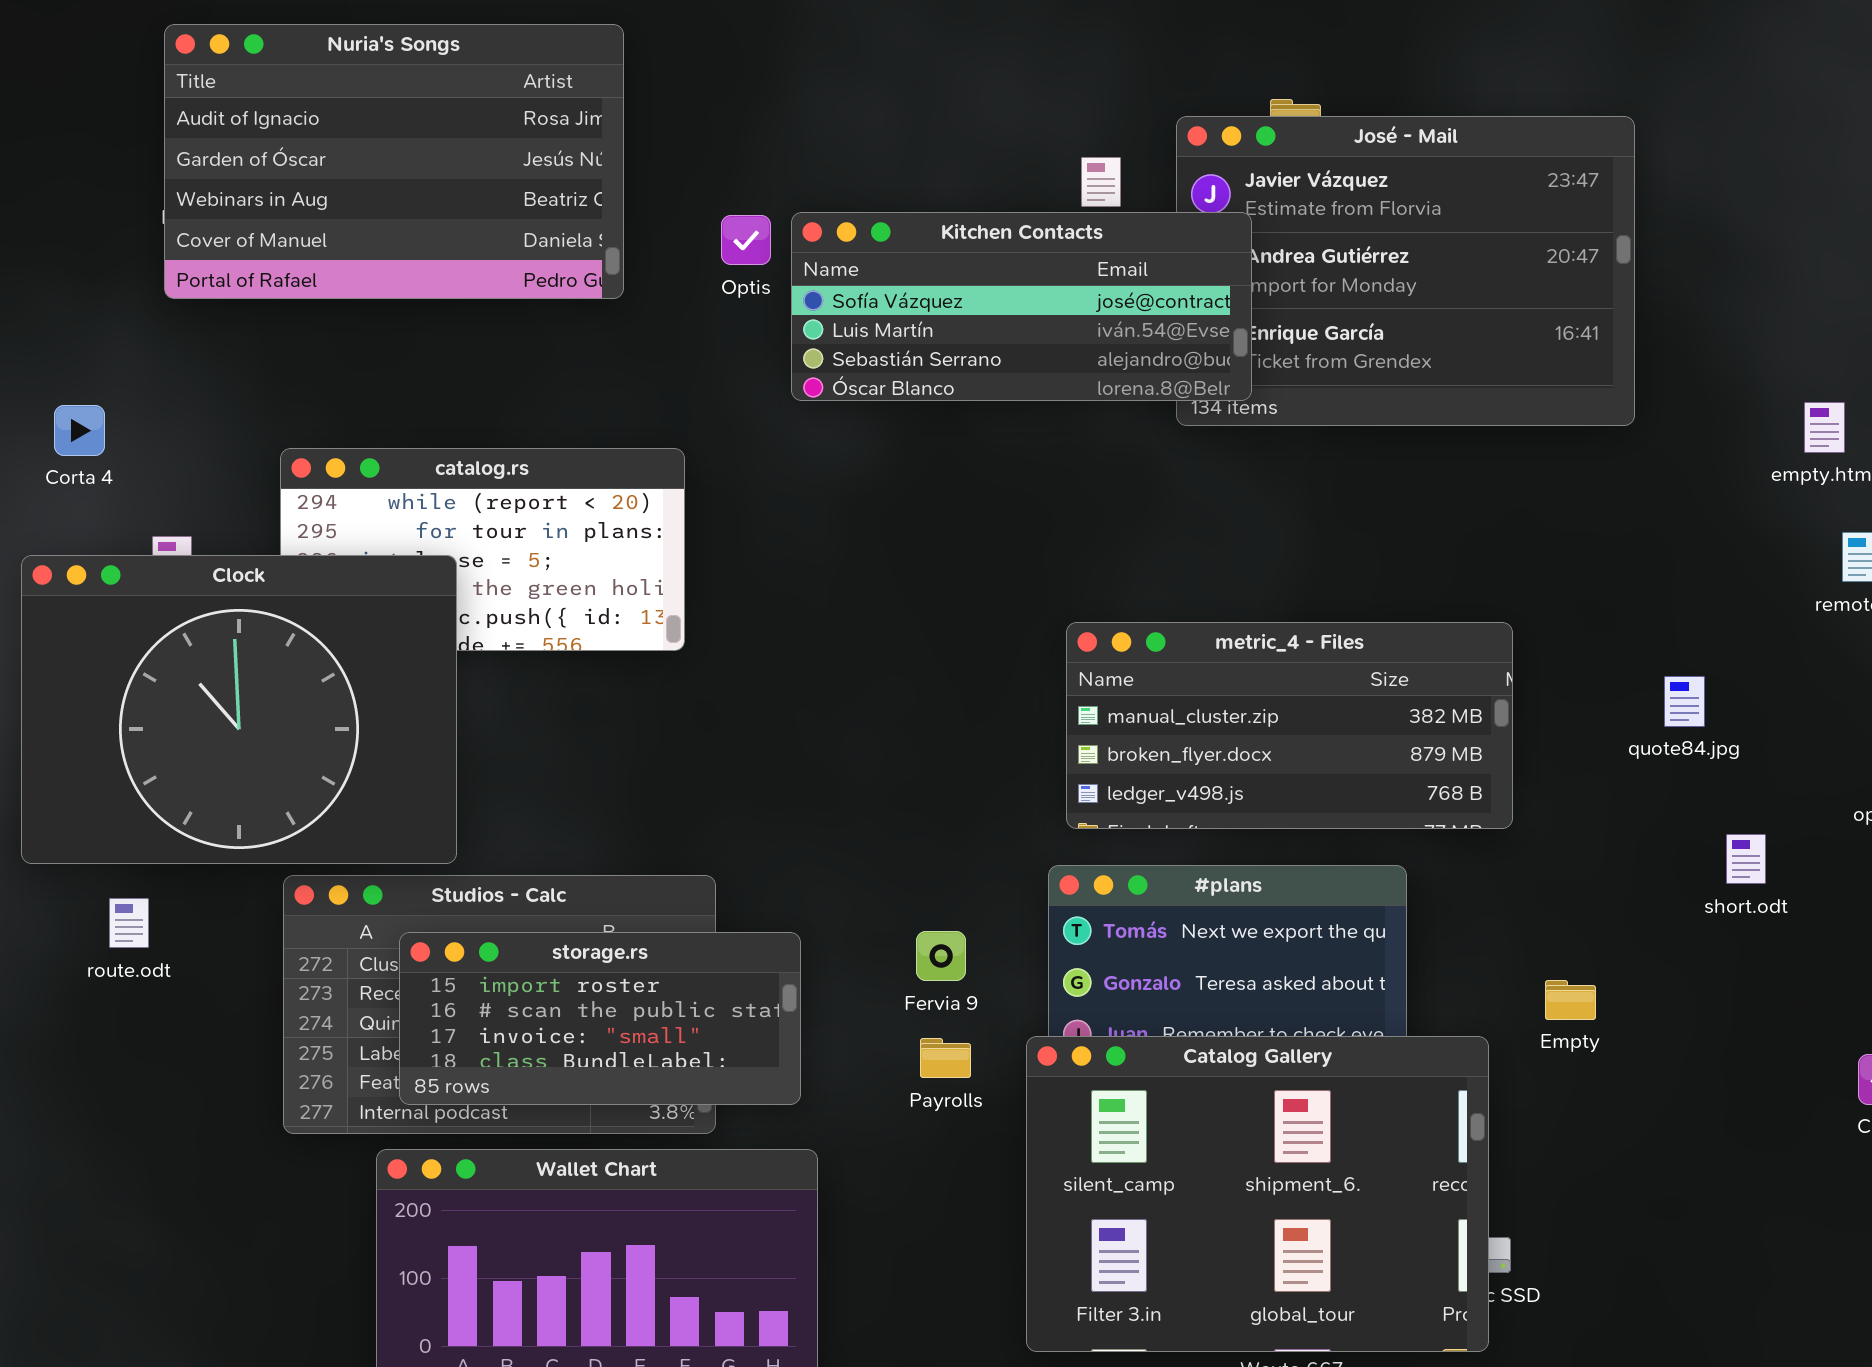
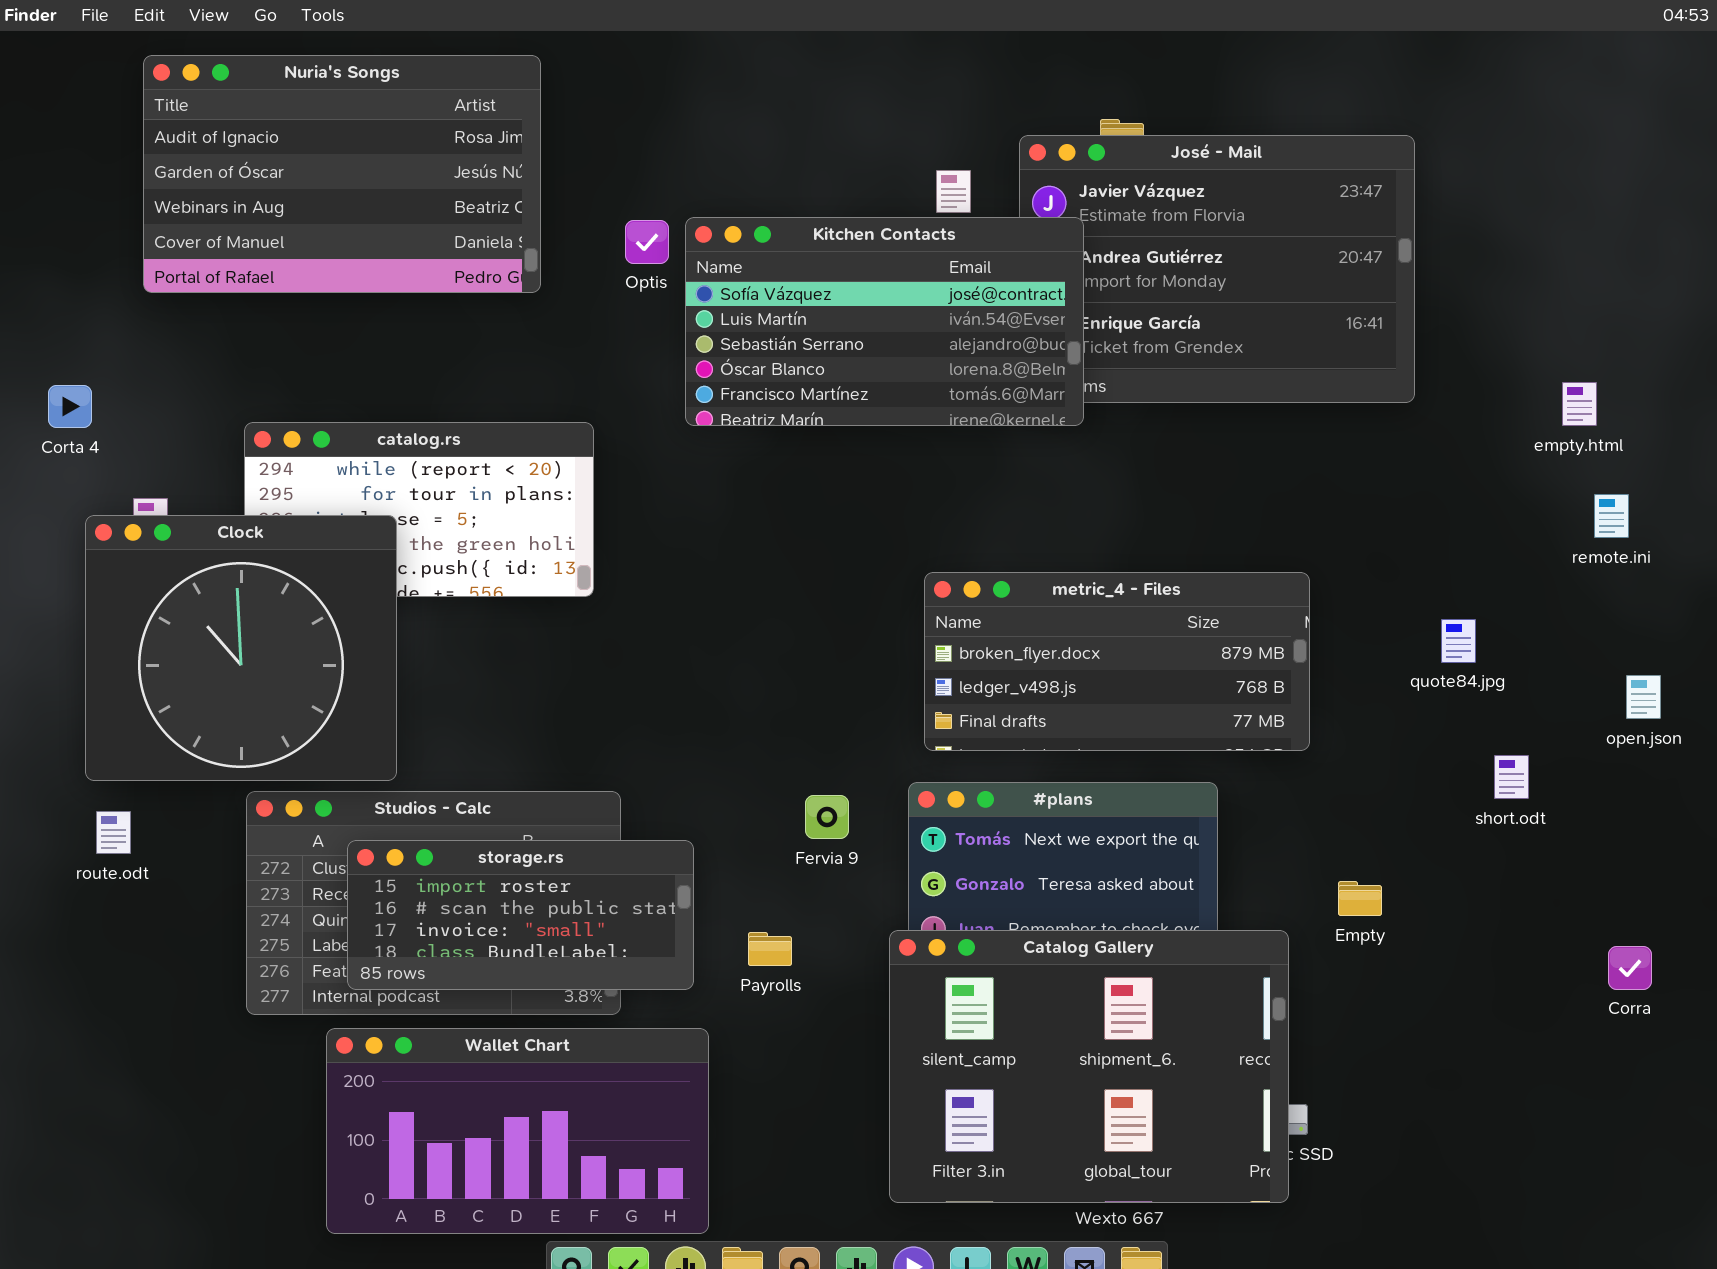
Kitchen Contacts: [791,212,1252,401] -> [685,217,1084,426], resized
Clock: [21,555,457,864] -> [85,515,397,781], resized
metric_4 - Files: [1066,622,1513,829] -> [924,572,1310,751], scrolled down 1 row
Fervia 9: [916,931,966,981] -> [805,795,849,839], moved
Payrolls: [920,1038,971,1078] -> [748,932,792,966], moved

